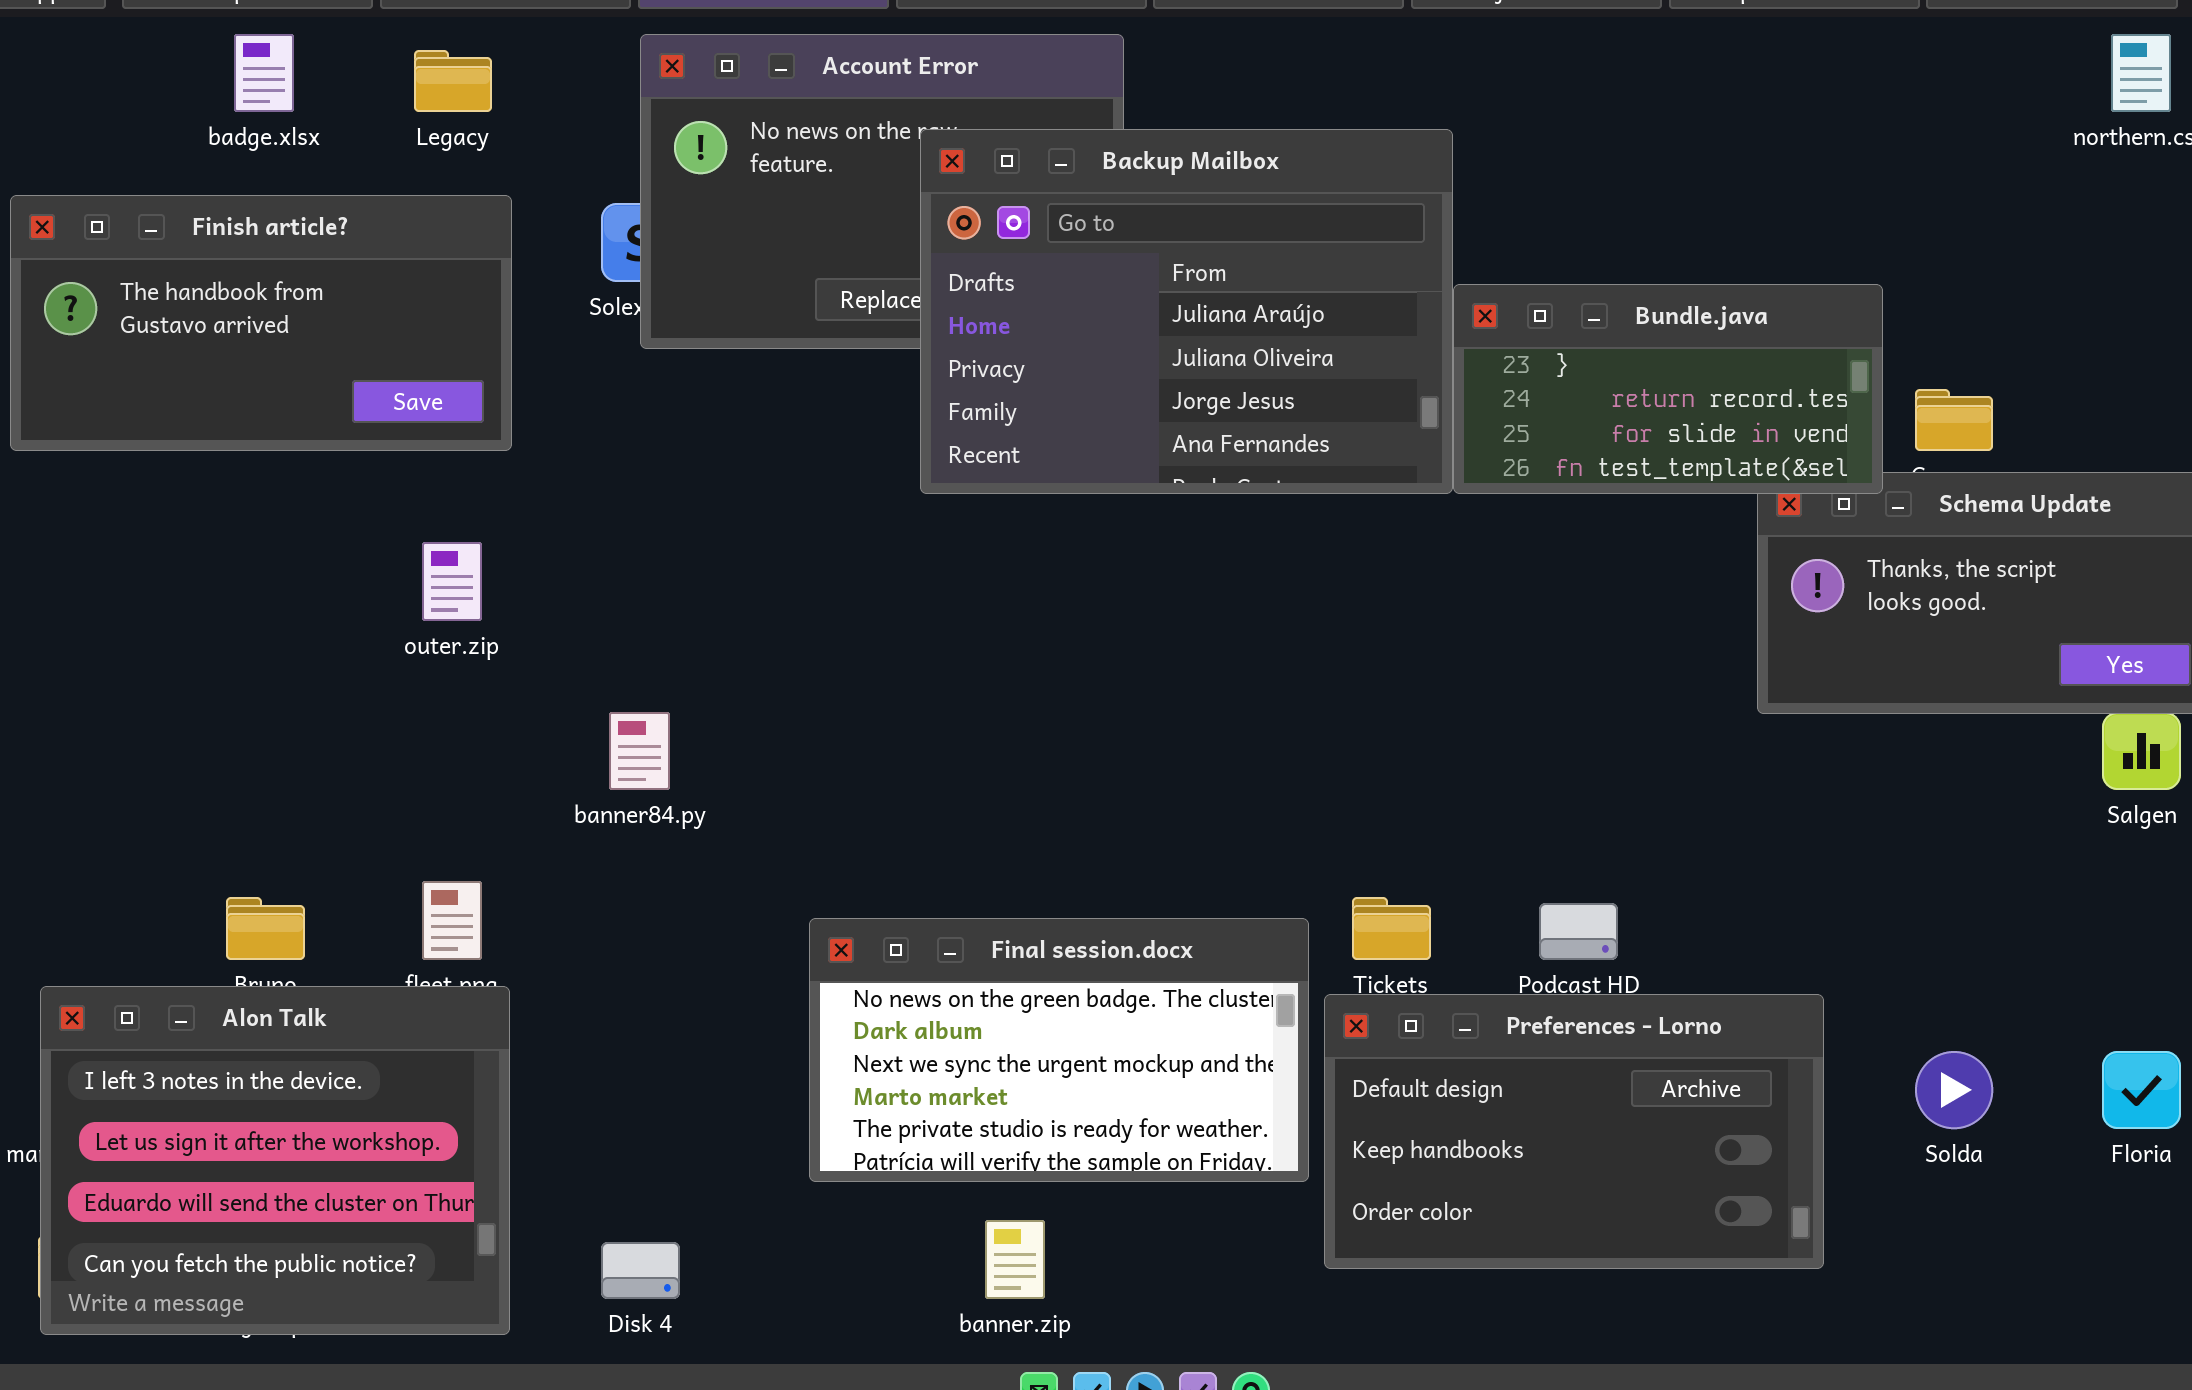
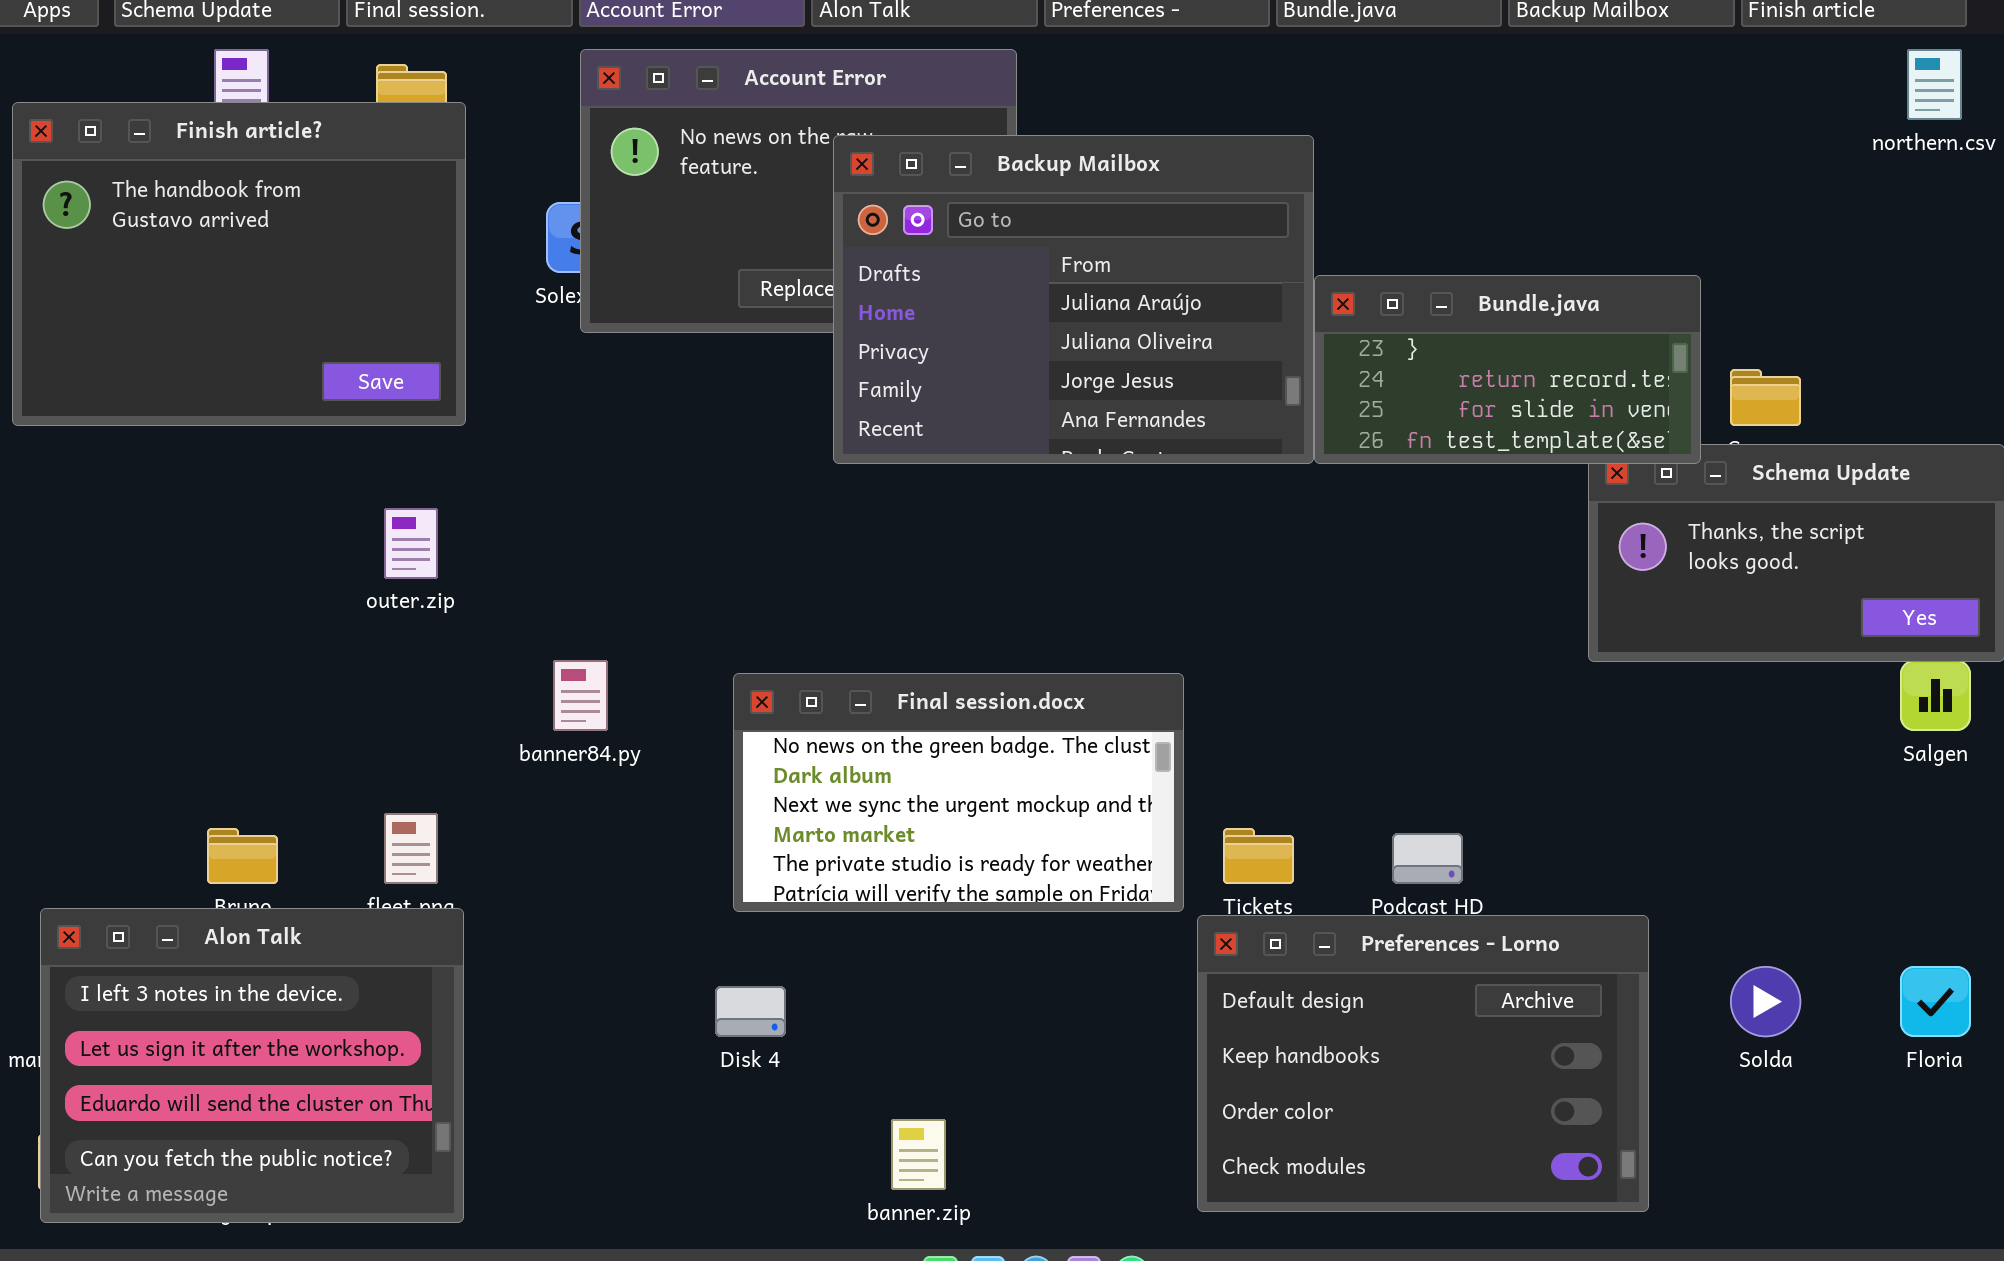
Finish article?: [10,195,512,451] -> [12,102,466,426], resized
Final session.docx: [809,918,1309,1182] -> [733,673,1184,912], moved
Preferences - Lorno: [1324,994,1824,1269] -> [1197,915,1649,1212], resized
Disk 4: [601,1242,680,1299] -> [715,986,786,1037], moved

